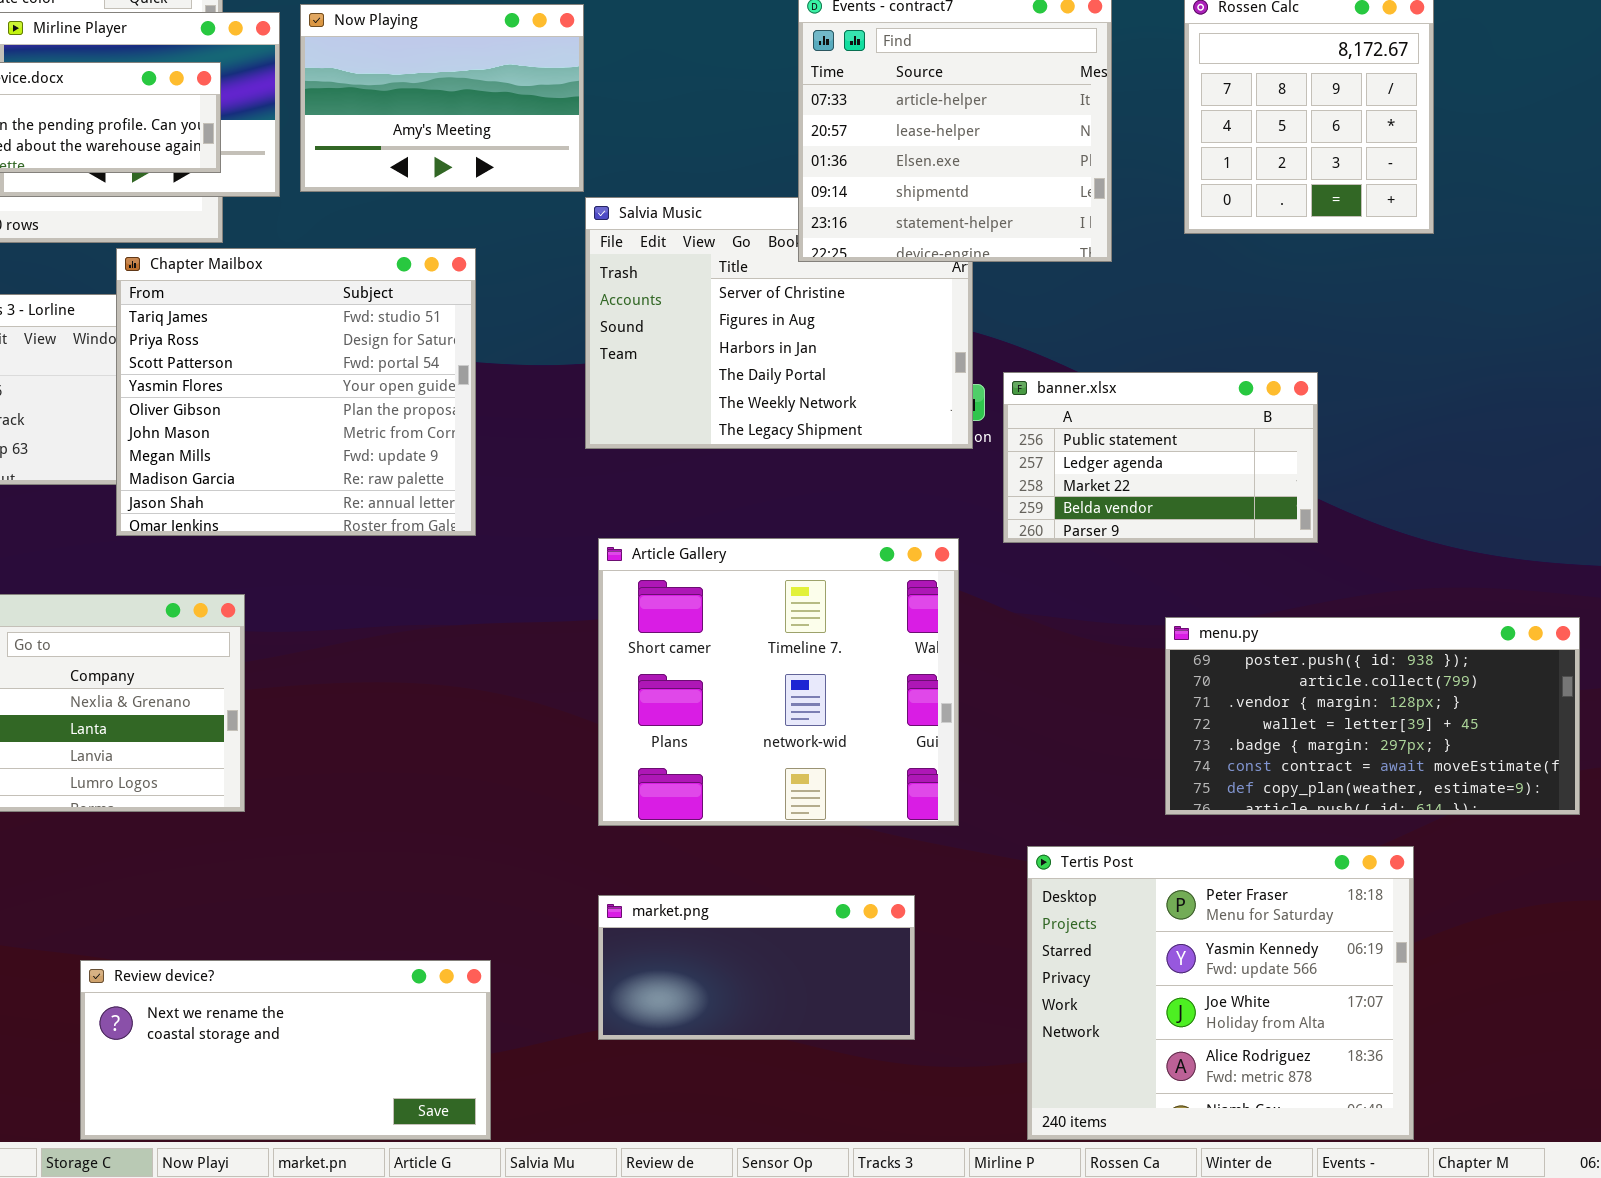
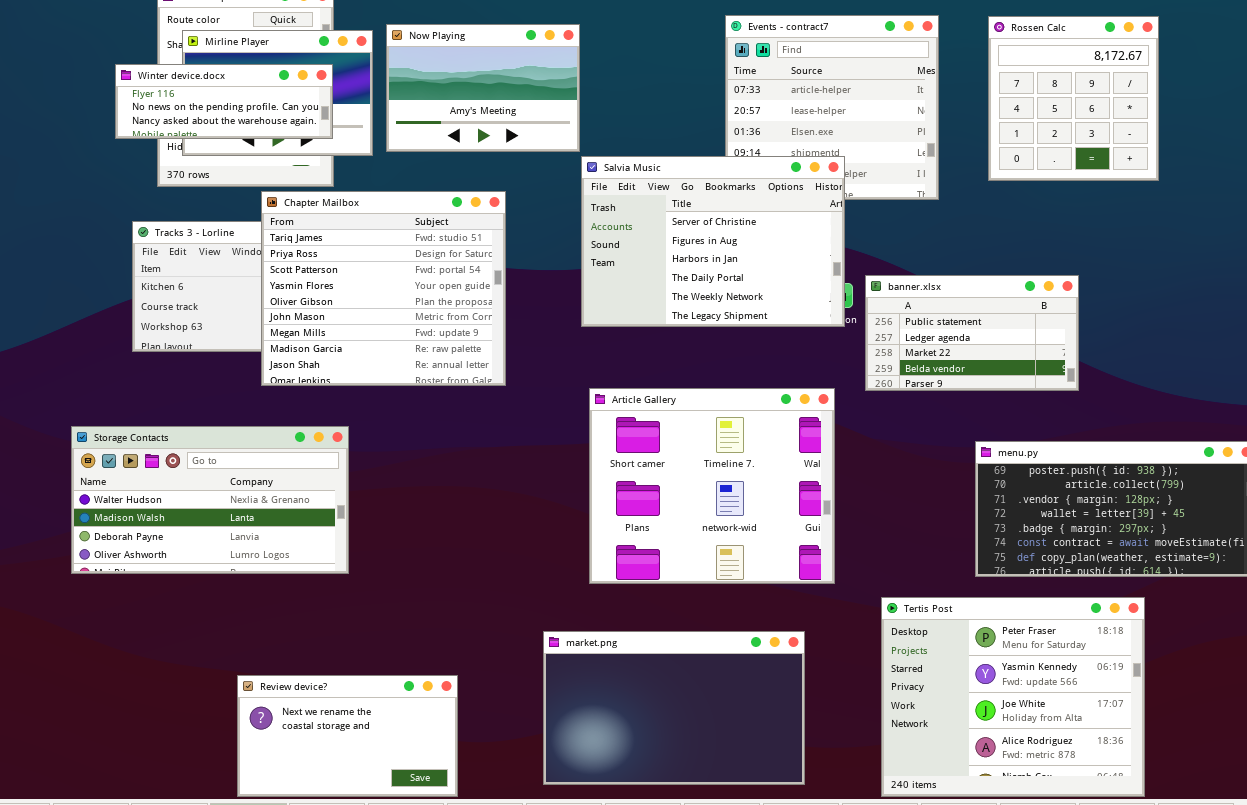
Salvia Music: [585,197,973,449] -> [581,156,845,327], raised
market.png: [598,895,915,1040] -> [543,631,805,785], resized
Review device?: [80,960,491,1140] -> [237,675,458,797], resized

